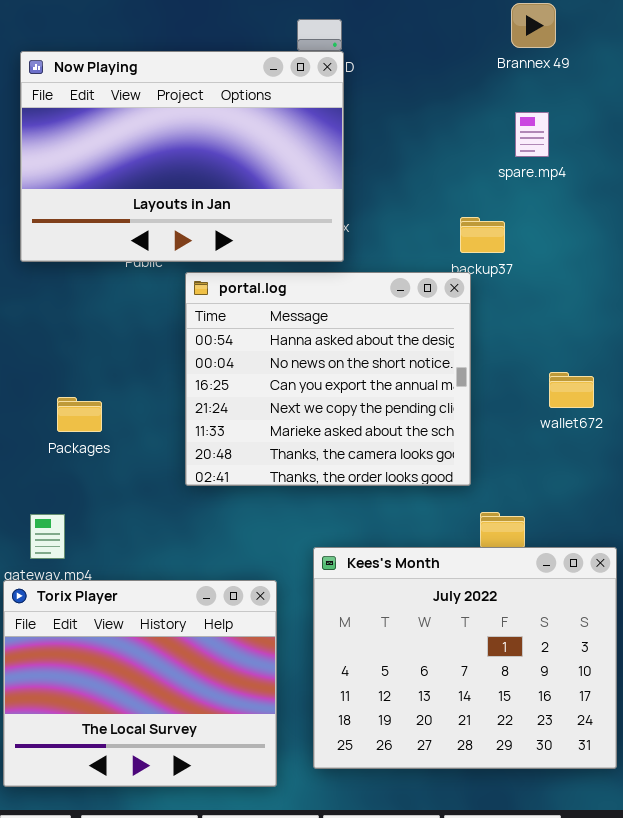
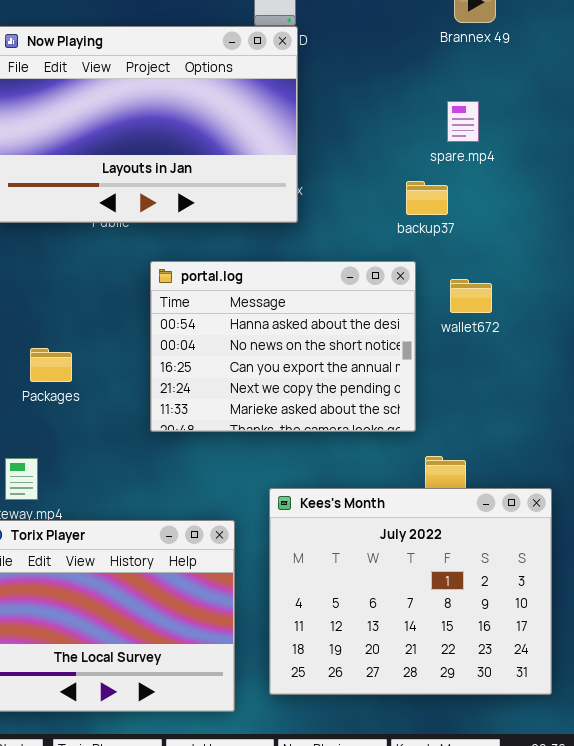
spare.mp4: [515,112,549,157] -> [447,101,479,142], moved
portal.log: [185,272,471,486] -> [150,261,416,432], resized
wallet672: [549,372,594,408] -> [450,279,492,313], moved

